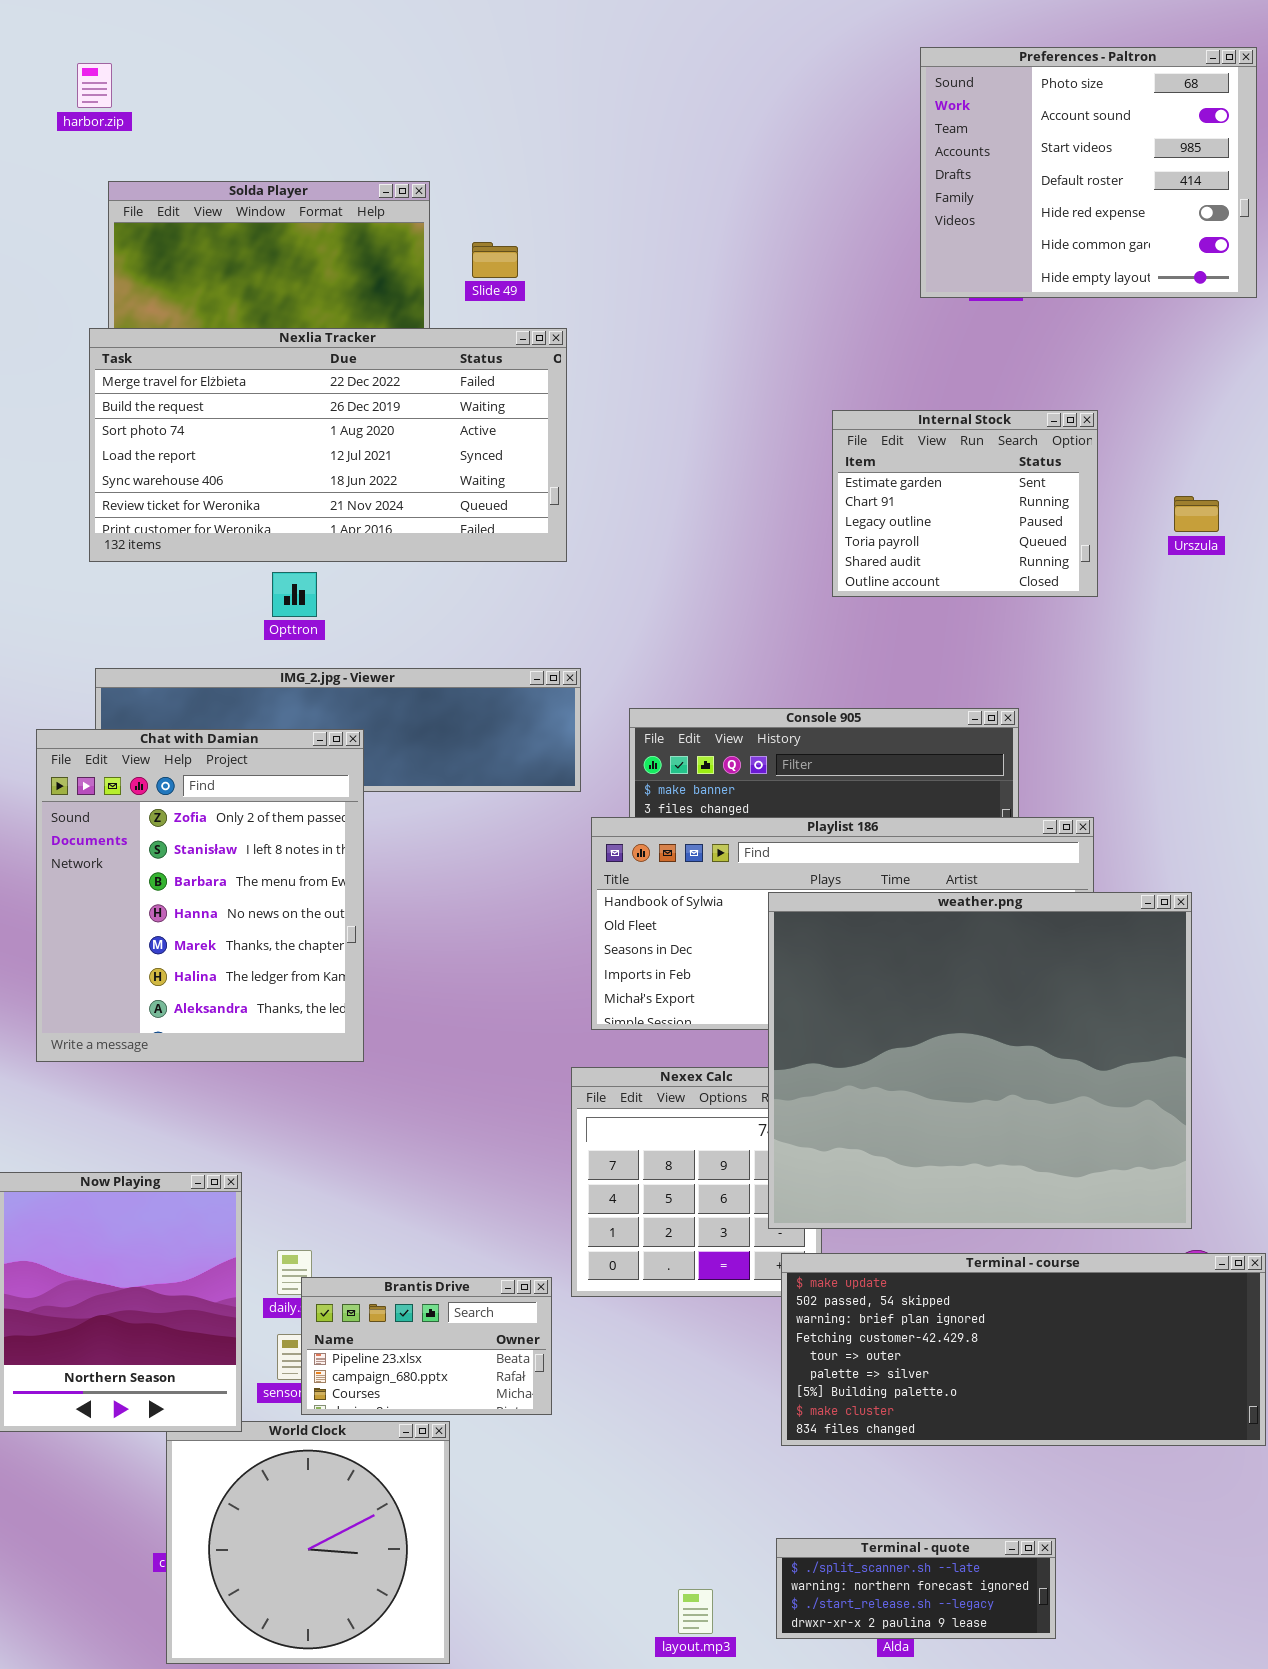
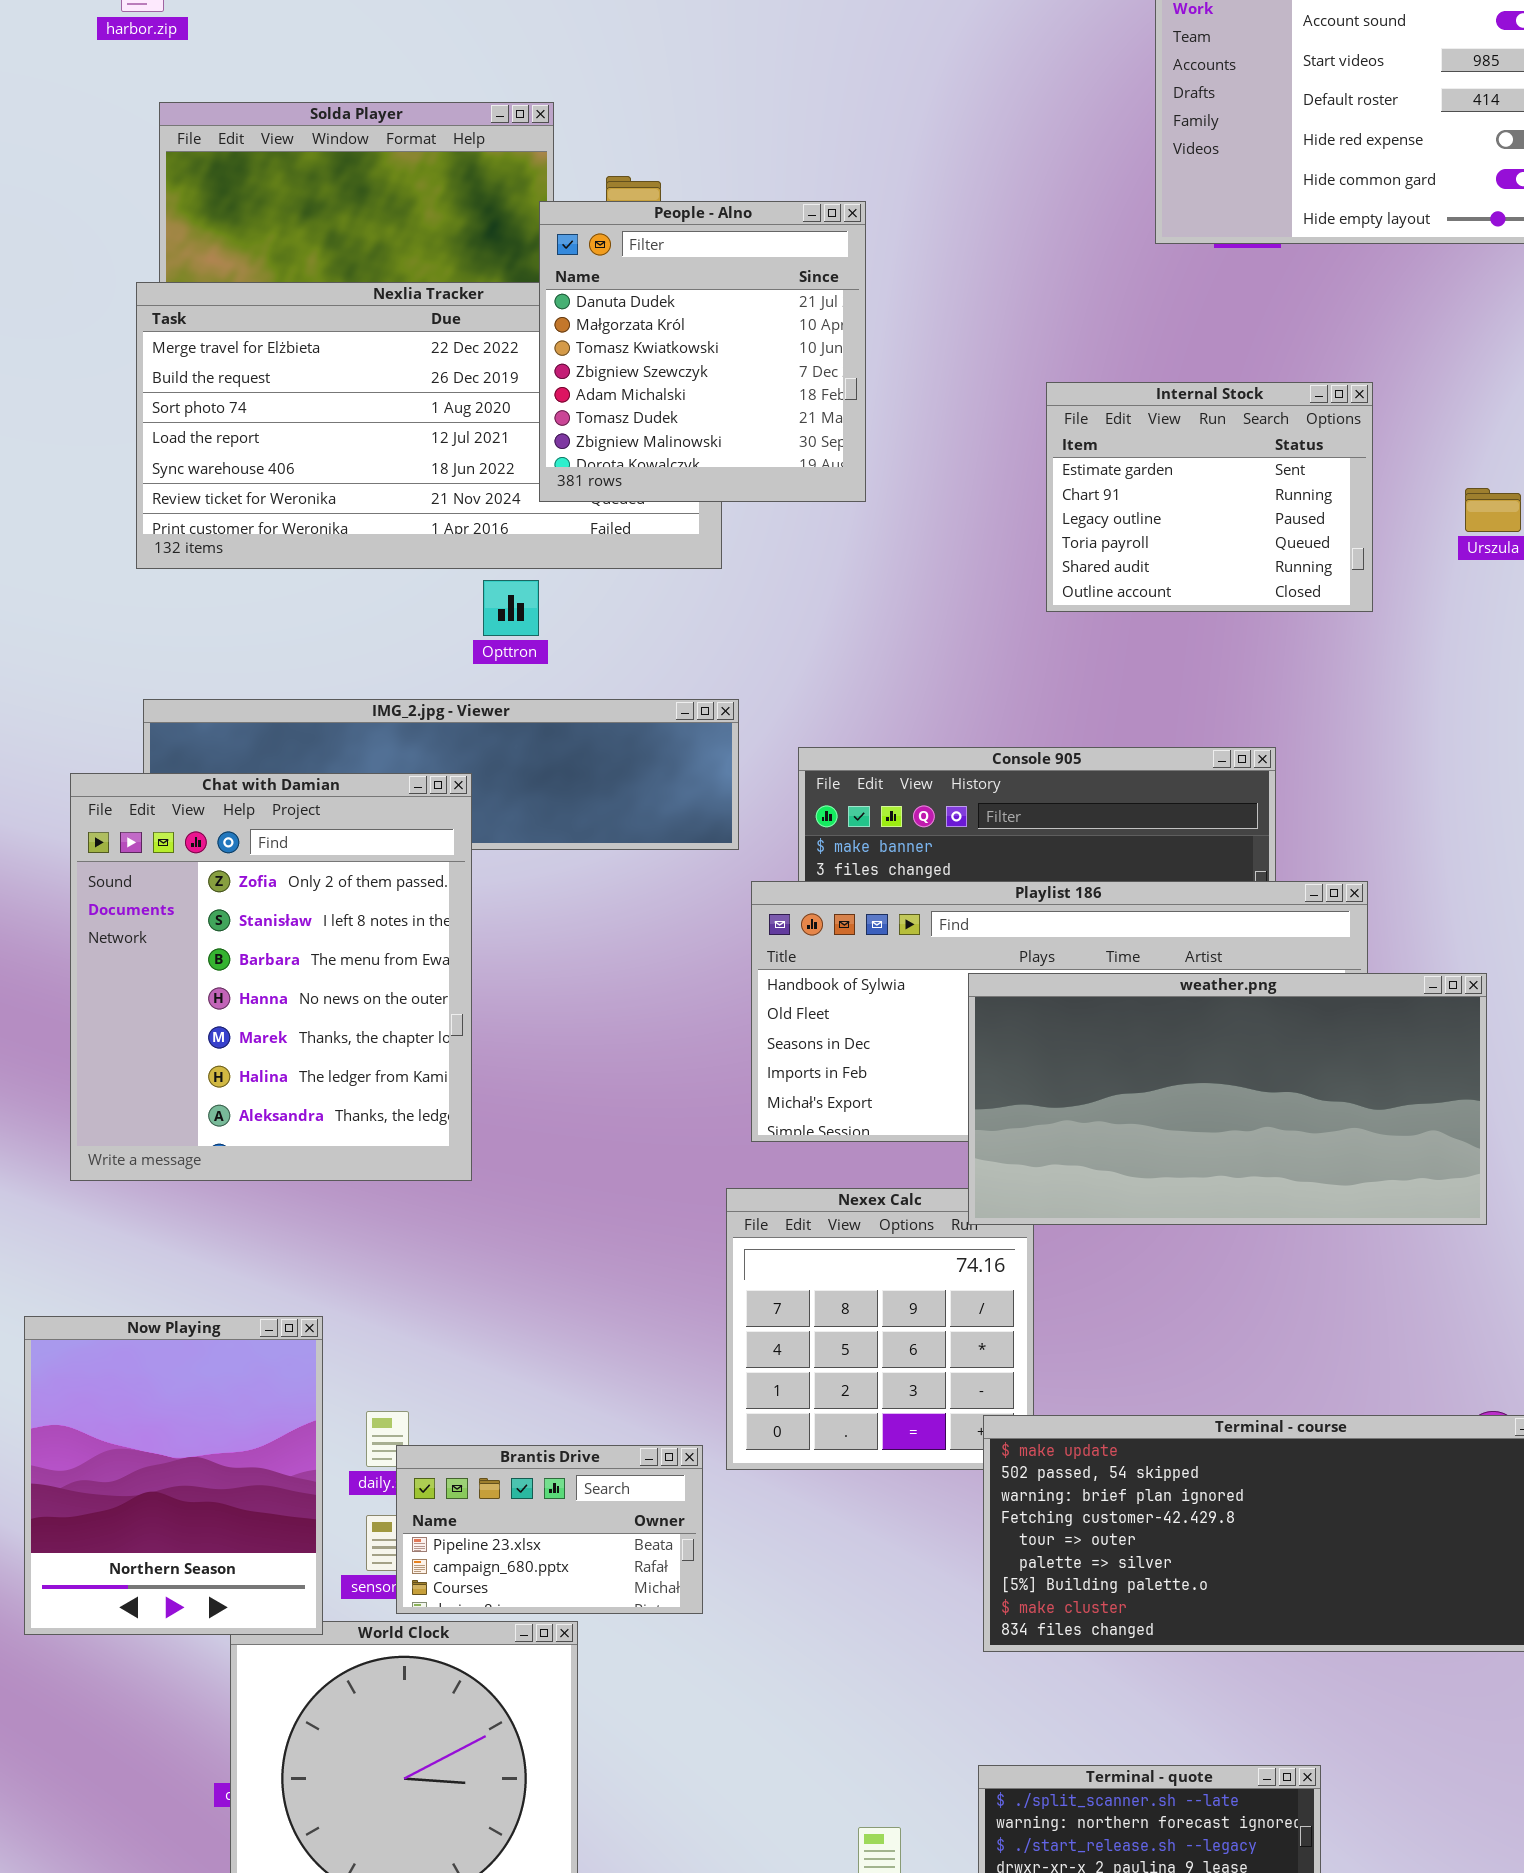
People - Alno: none -> [539,201,866,502], opened
Opttron: [272,572,317,617] -> [483,580,539,636], moved
weather.png: [768,892,1192,1229] -> [968,973,1487,1225], resized

